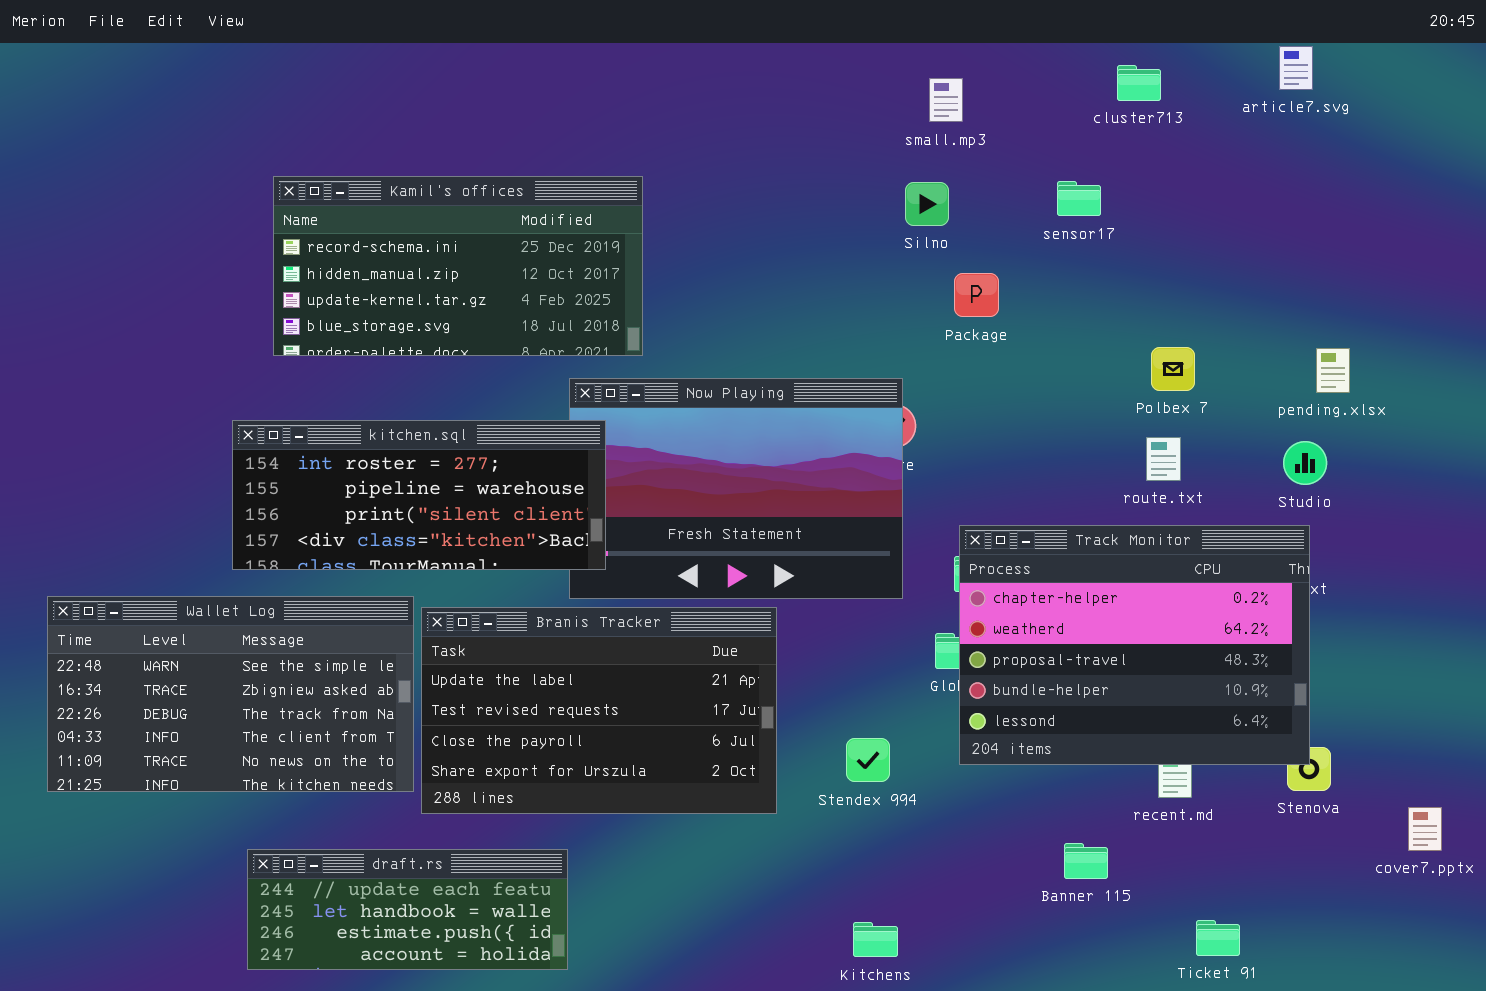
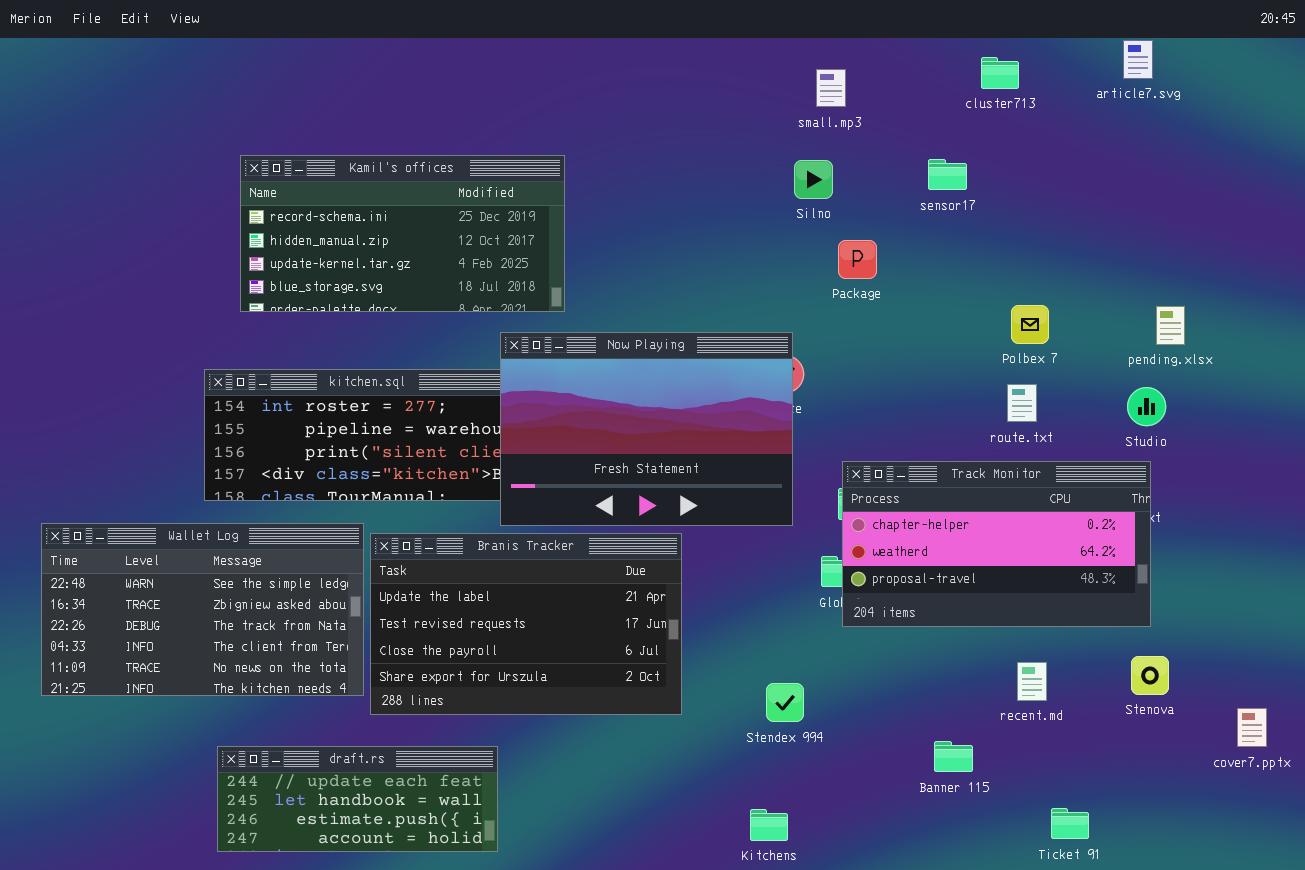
Now Playing: [569,378,903,599] -> [500,332,793,526], raised
Track Monitor: [959,525,1310,765] -> [842,461,1151,627], resized
Stendex 994: [846,738,890,782] -> [766,683,804,722], moved

